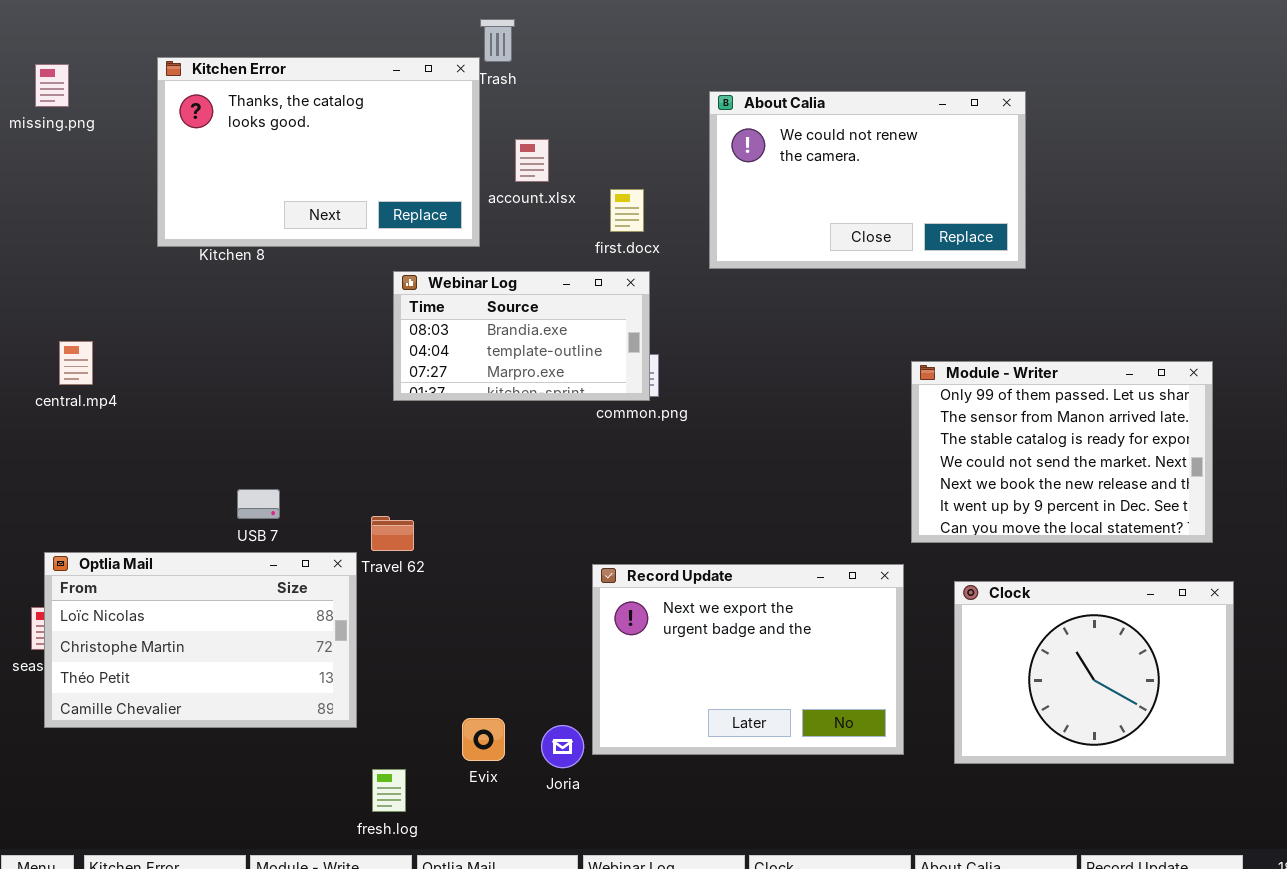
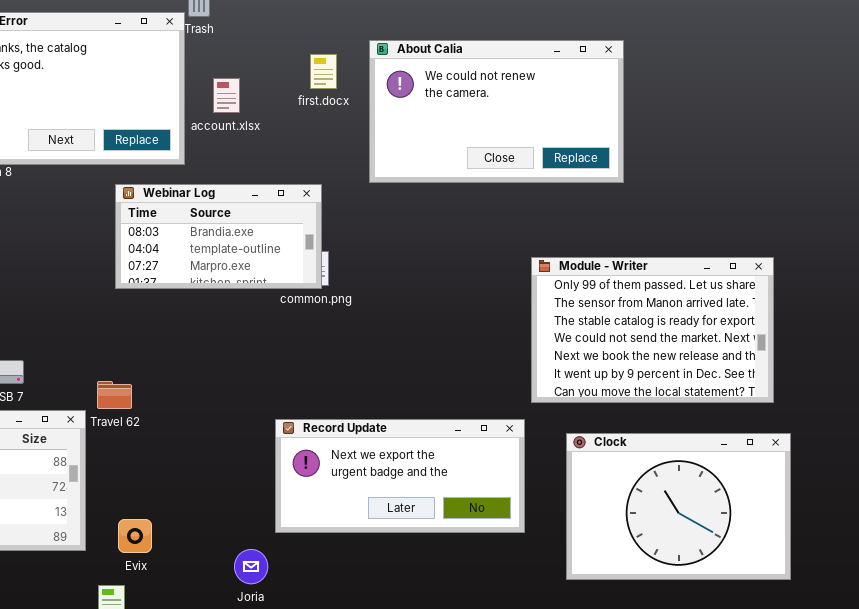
first.docx: [610,189,644,232] -> [310,54,337,89], moved
Record Update: [592,564,904,755] -> [275,419,525,533], resized
Evix: [462,718,505,761] -> [118,519,152,553], moved

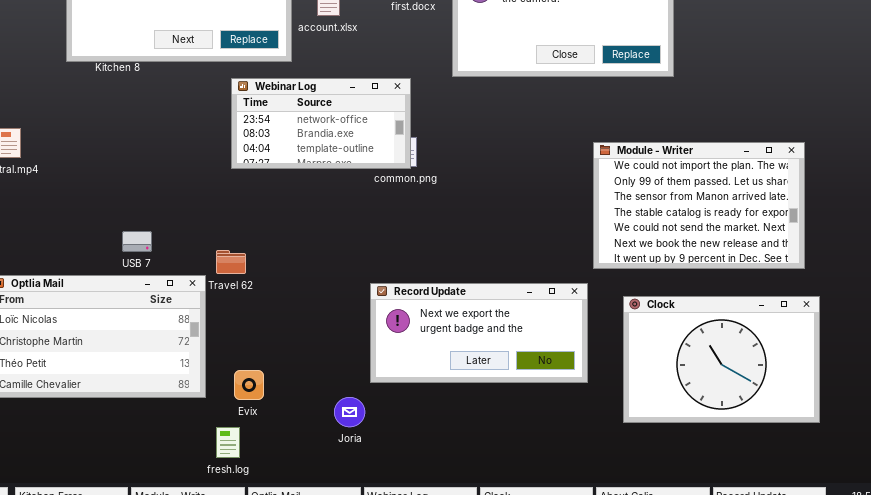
Webinar Log: [115,184,322,289] -> [231,78,411,169], scrolled up 1 row
Module - Writer: [531,257,774,403] -> [593,142,805,269], scrolled up 1 row

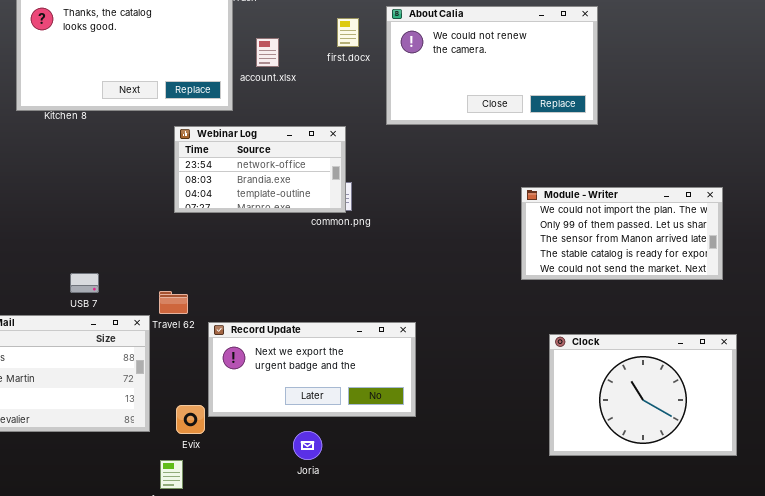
Module - Writer: [593,142,805,269] -> [521,187,723,280], resized
Record Update: [370,283,588,383] -> [208,322,416,417], moved
Joria: [334,397,365,427] -> [293,431,322,460], moved

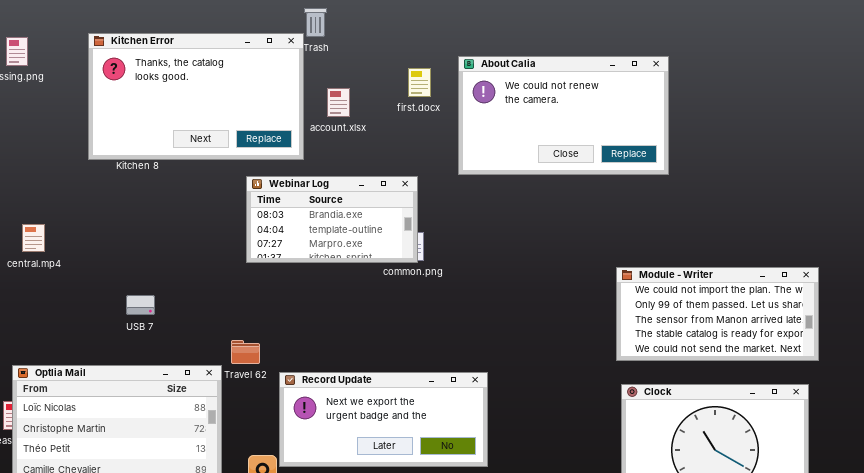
Webinar Log: [174,126,346,213] -> [246,176,418,263], scrolled down 1 row
Module - Writer: [521,187,723,280] -> [616,267,819,361], moved
USB 7: [70,273,99,293] -> [126,295,155,315], moved

